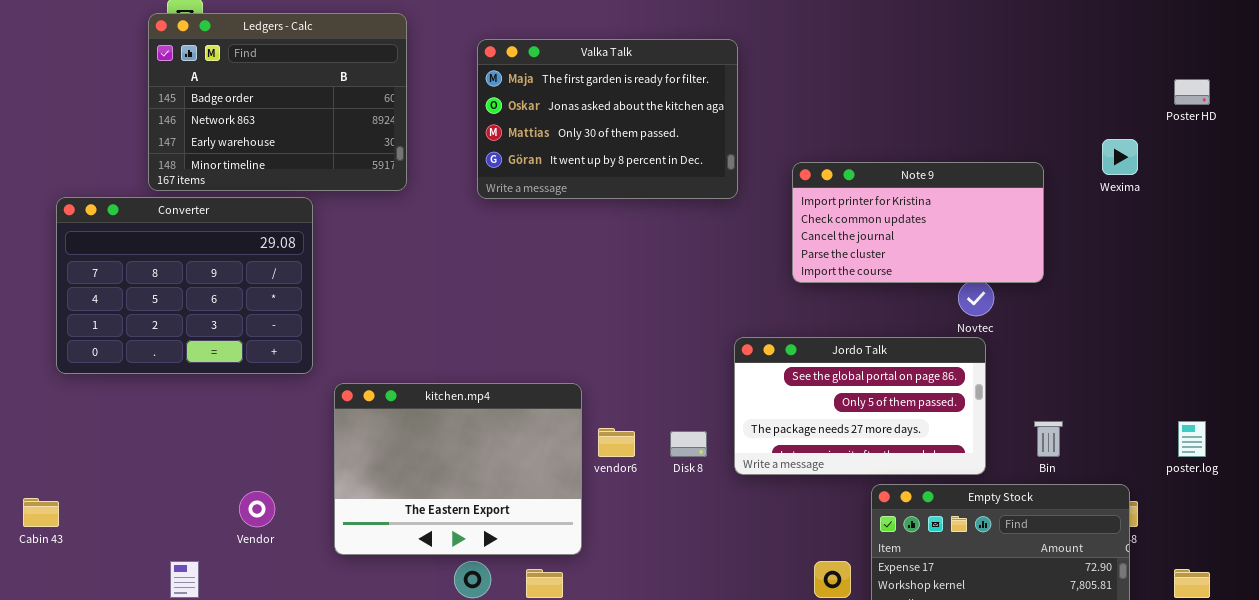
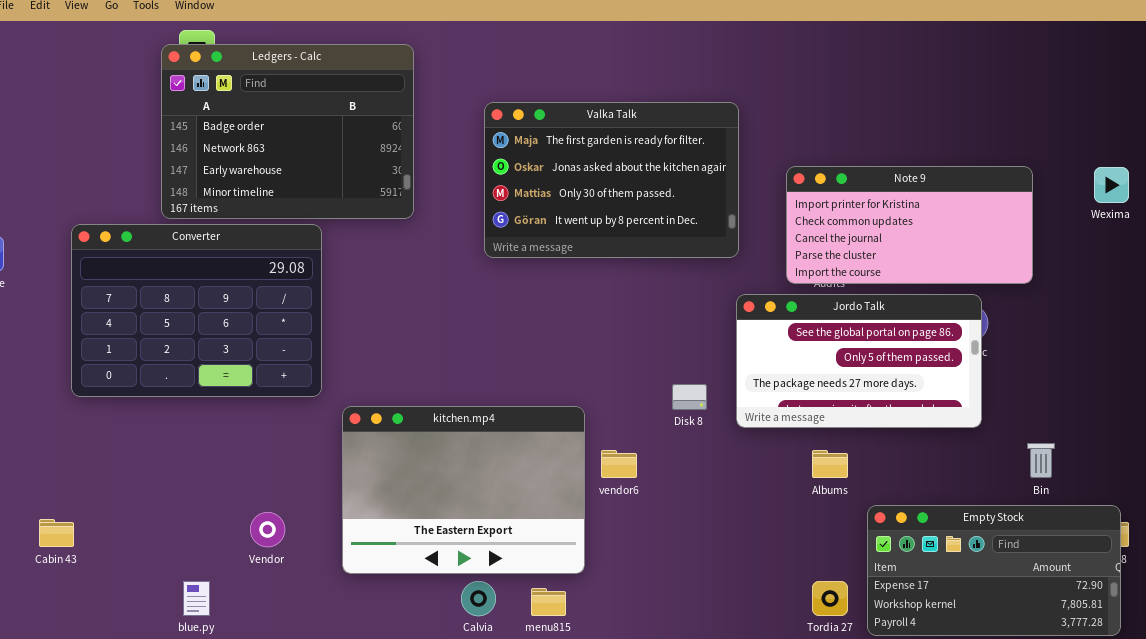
Valka Talk: [477,39,738,199] -> [484,102,739,258], moved
Note 9: [792,162,1044,283] -> [786,166,1033,284], moved
Jordo Talk: [734,337,986,475] -> [736,294,982,428], moved
Disk 8: [670,431,707,457] -> [672,384,707,410], moved

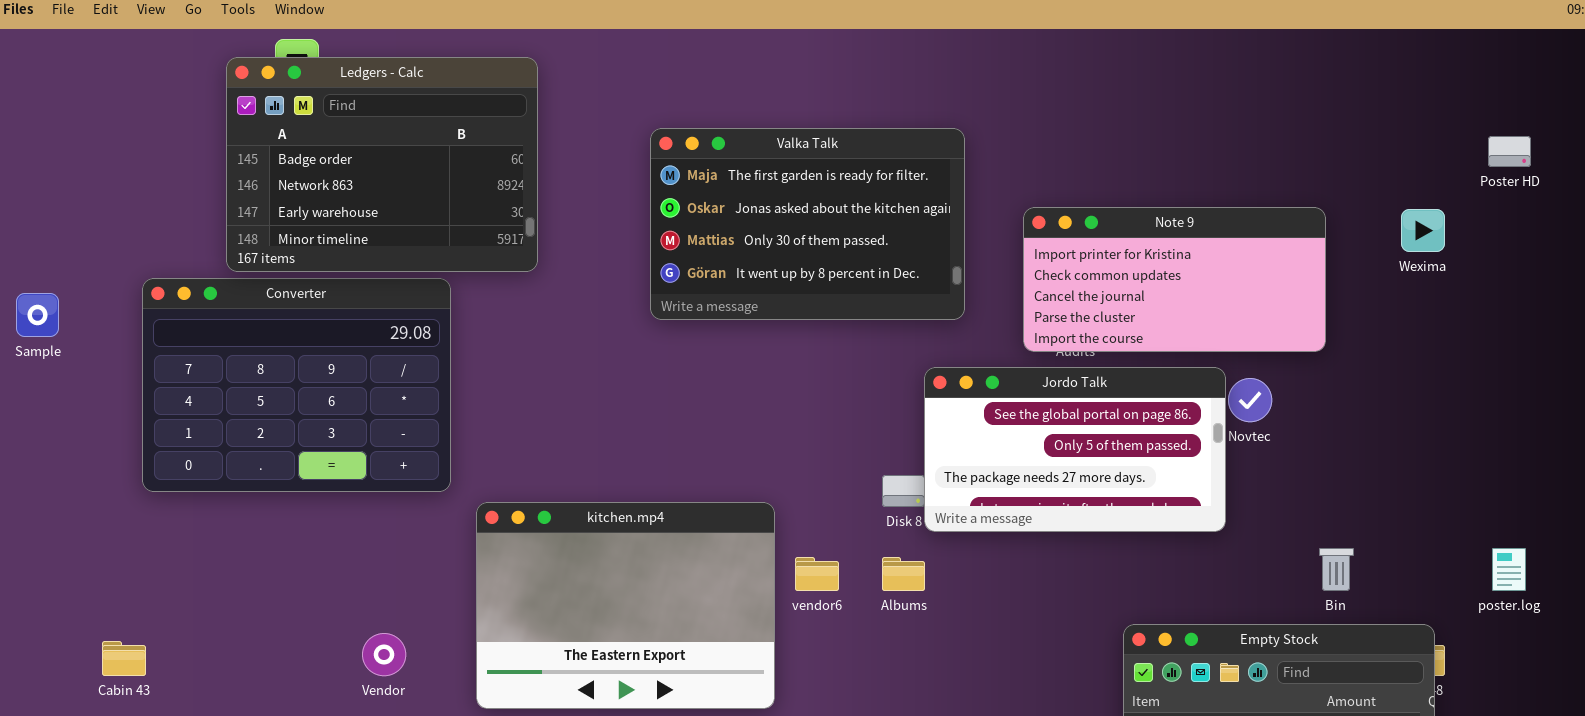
Ledgers - Calc: [161,44,414,219] -> [226,57,538,272], moved
Jordo Talk: [736,294,982,428] -> [924,367,1226,532], moved
Albums: [812,450,848,478] -> [882,557,925,591], moved

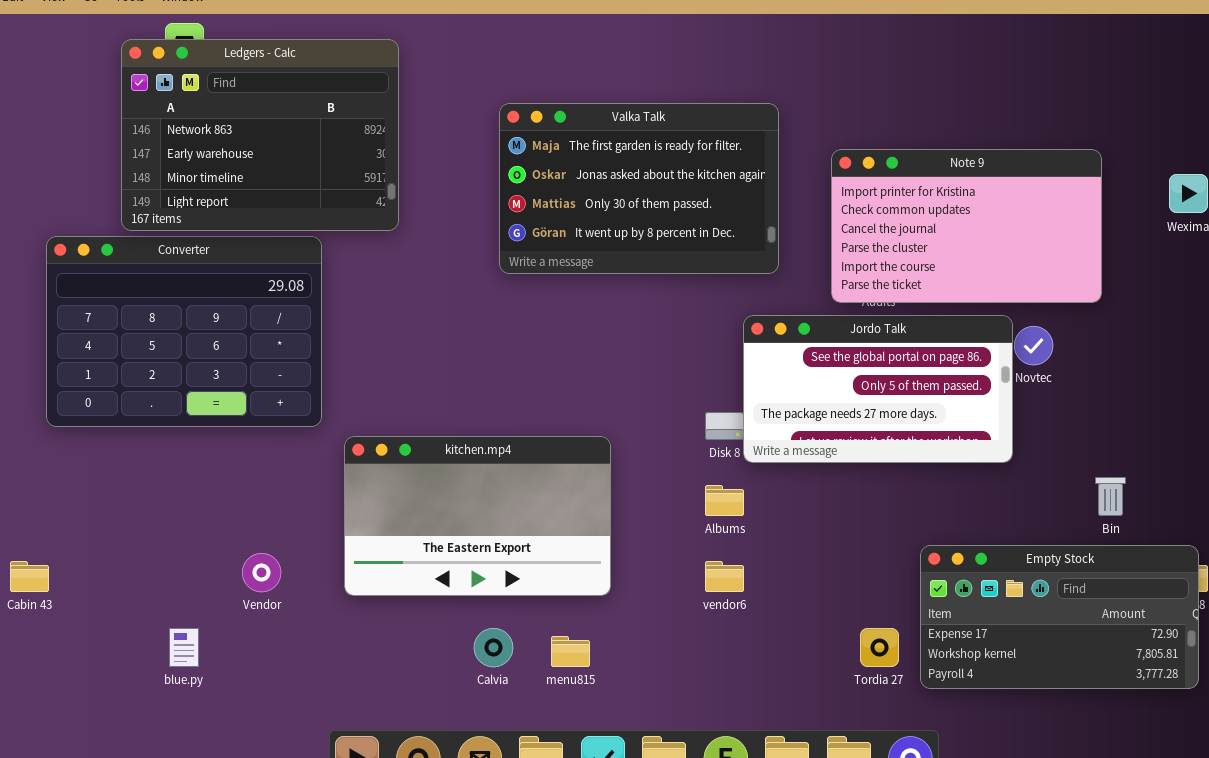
Ledgers - Calc: [226,57,538,272] -> [121,39,399,231], scrolled down 1 row
Note 9: [1023,207,1326,352] -> [831,149,1102,303], resized
kitchen.mp4: [476,502,775,709] -> [344,436,611,596], resized
vendor6: [795,557,839,591] -> [705,561,744,592], moved

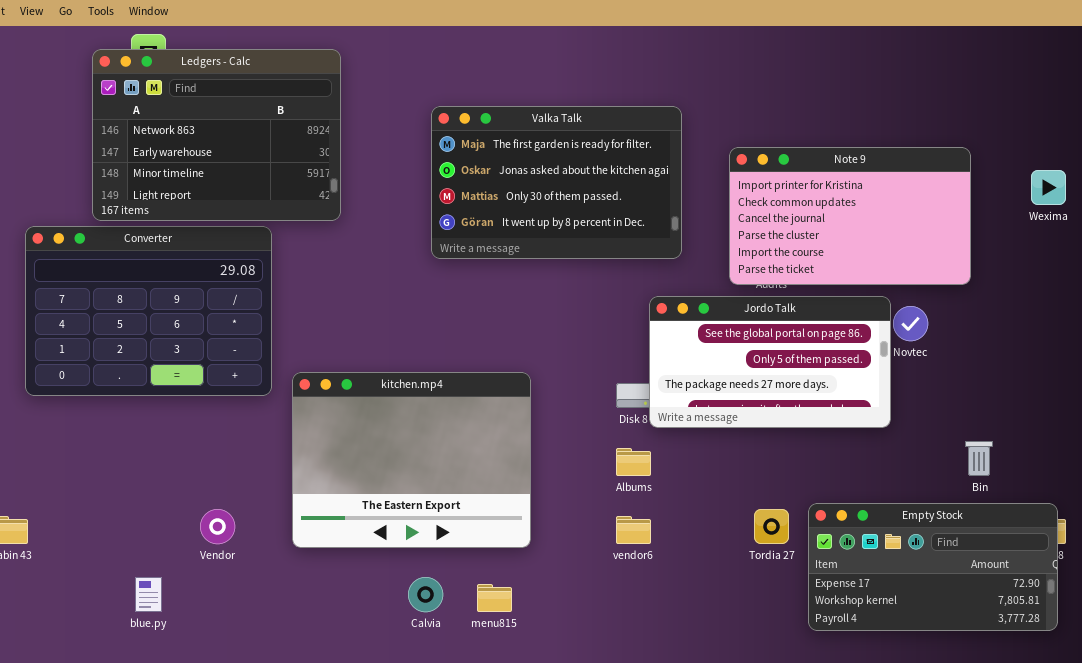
kitchen.mp4: [344,436,611,596] -> [292,372,531,548], resized
Tordia 27: [860,628,899,667] -> [754,509,789,544], moved

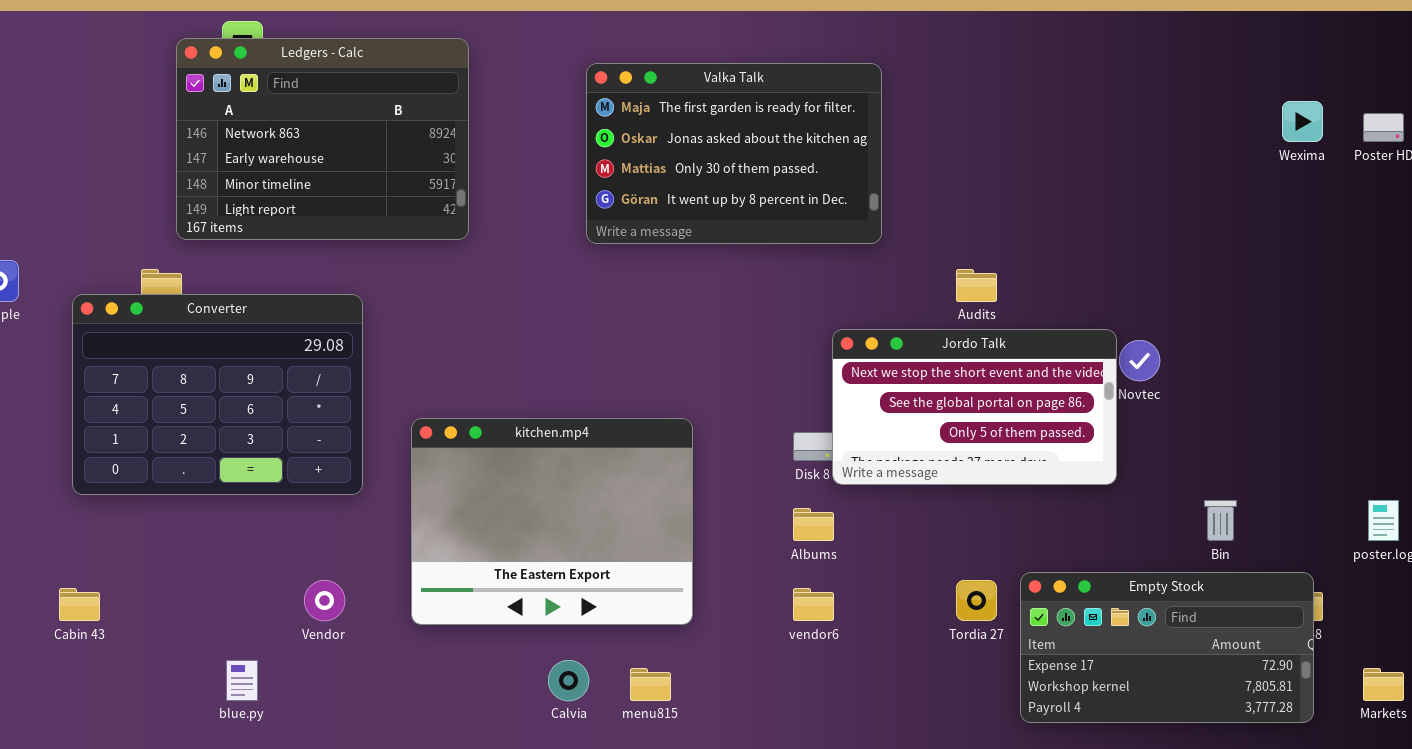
Valka Talk: [431,106,682,259] -> [586,63,882,244], moved
Note 9: [729,147,971,285] -> none, closed
Wexima: [1031,170,1066,205] -> [1282,101,1323,142], moved
Converter: [25,226,272,396] -> [72,294,363,495], moved
Jordo Talk: [649,296,891,428] -> [832,329,1117,485], scrolled up 1 row

